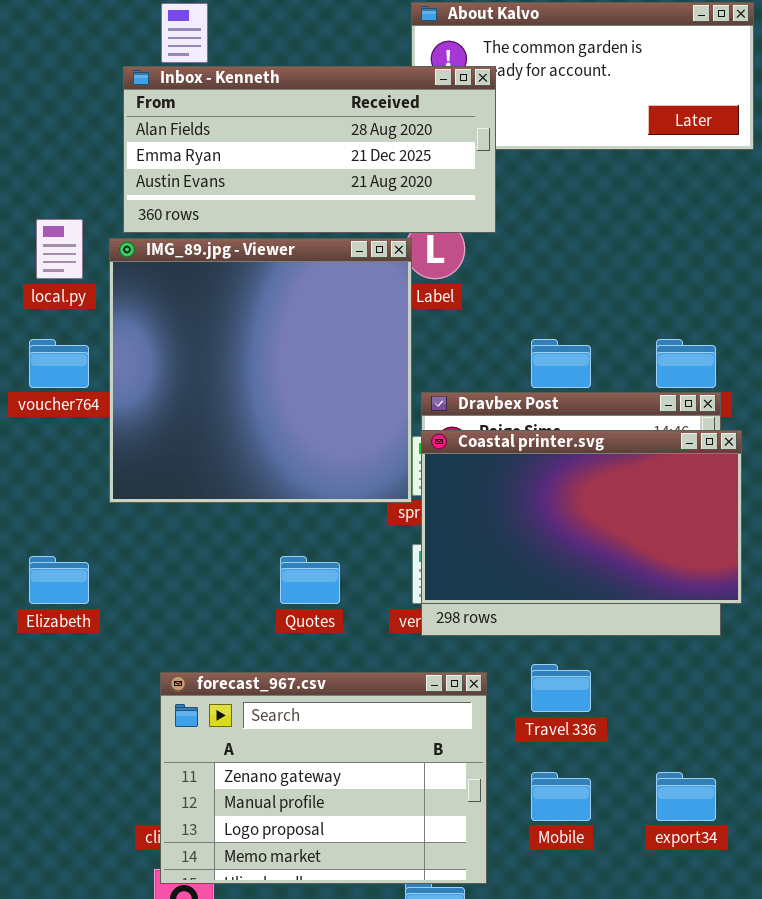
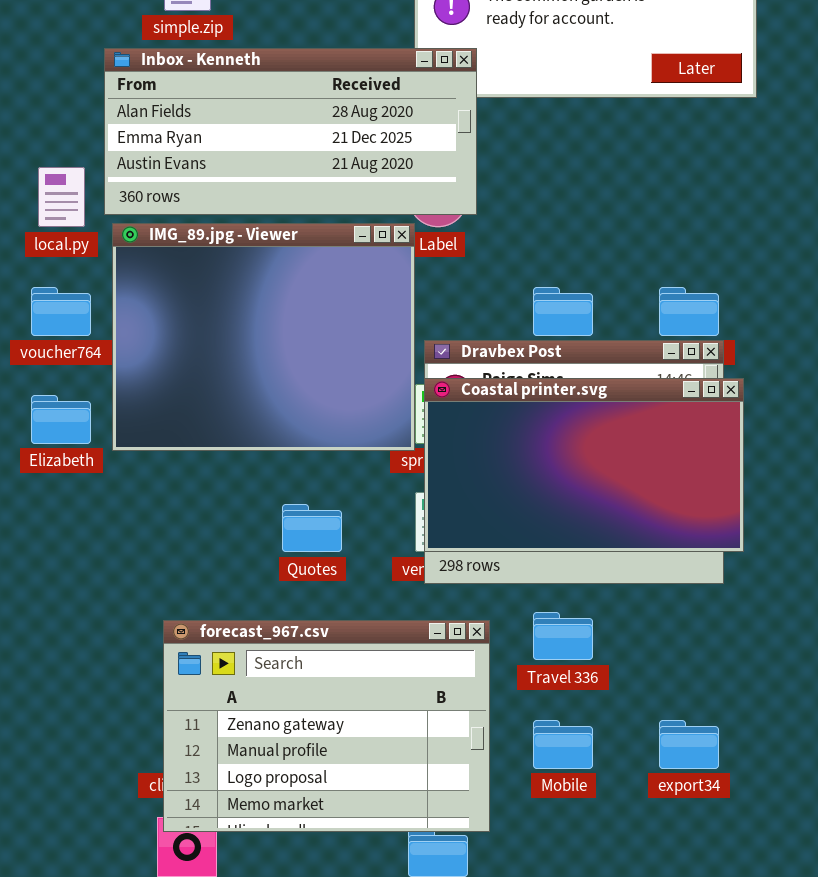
Inbox - Kenneth: [123,66,496,233] -> [104,48,477,215], moved
IMG_89.jpg - Viewer: [109,238,412,503] -> [112,223,415,451], resized
Elizabeth: [29,556,89,604] -> [31,395,91,444], moved

